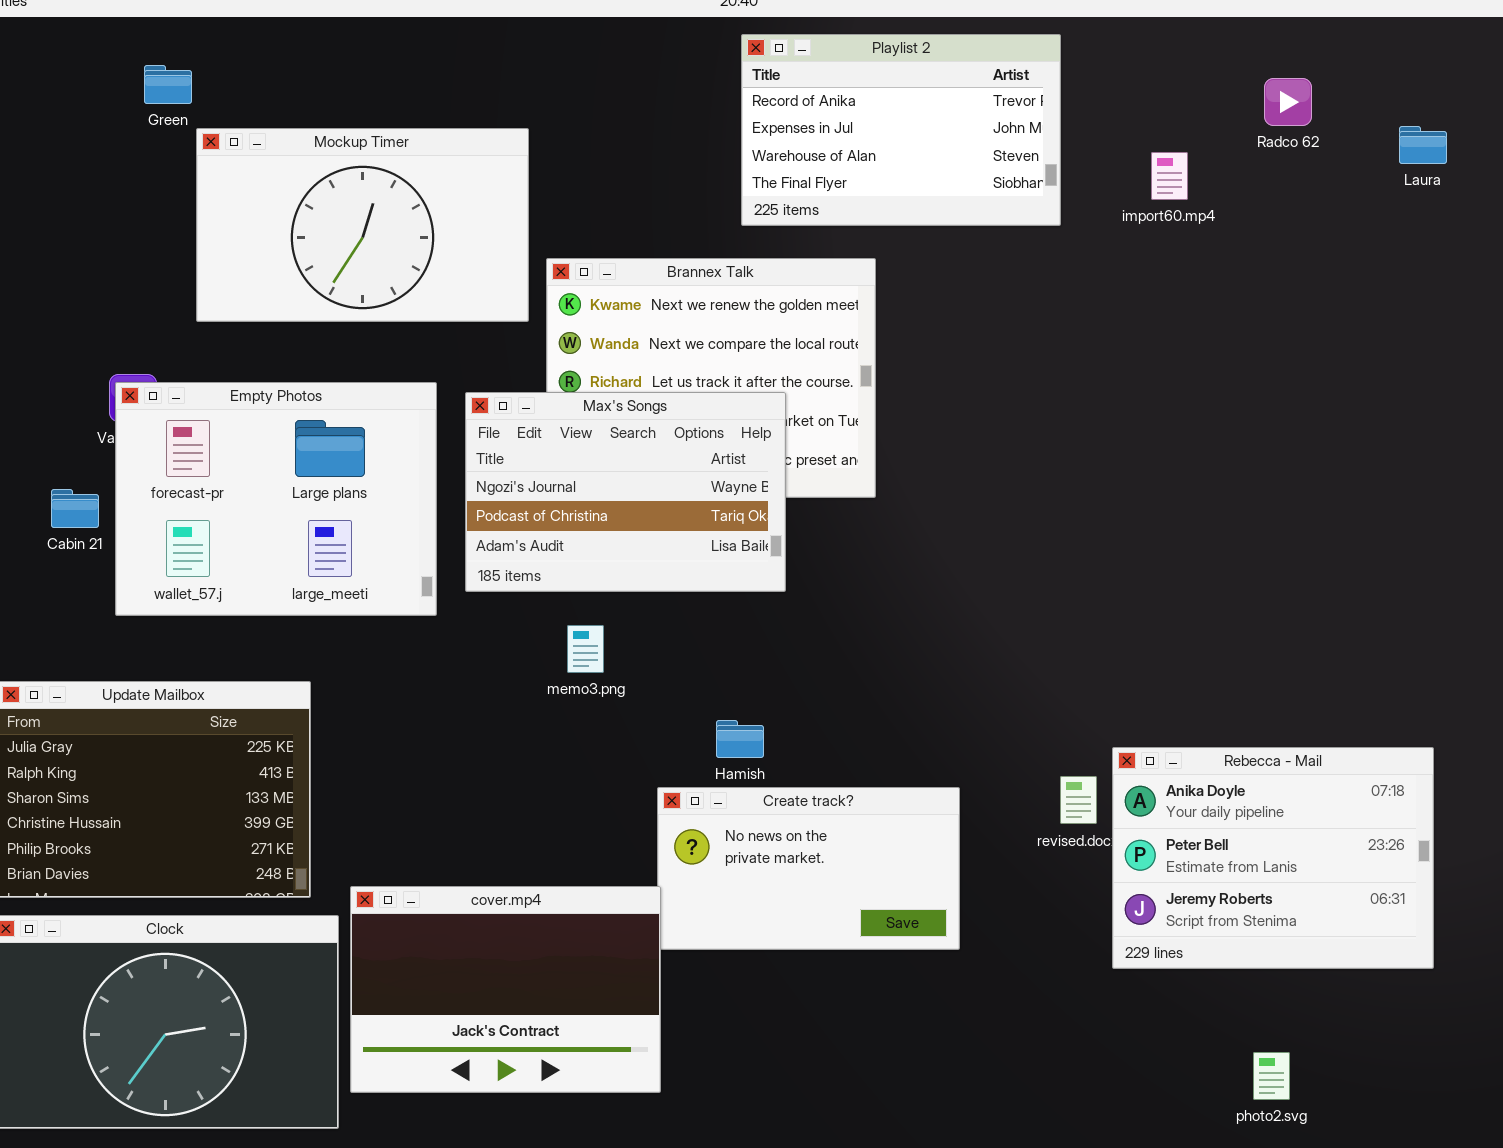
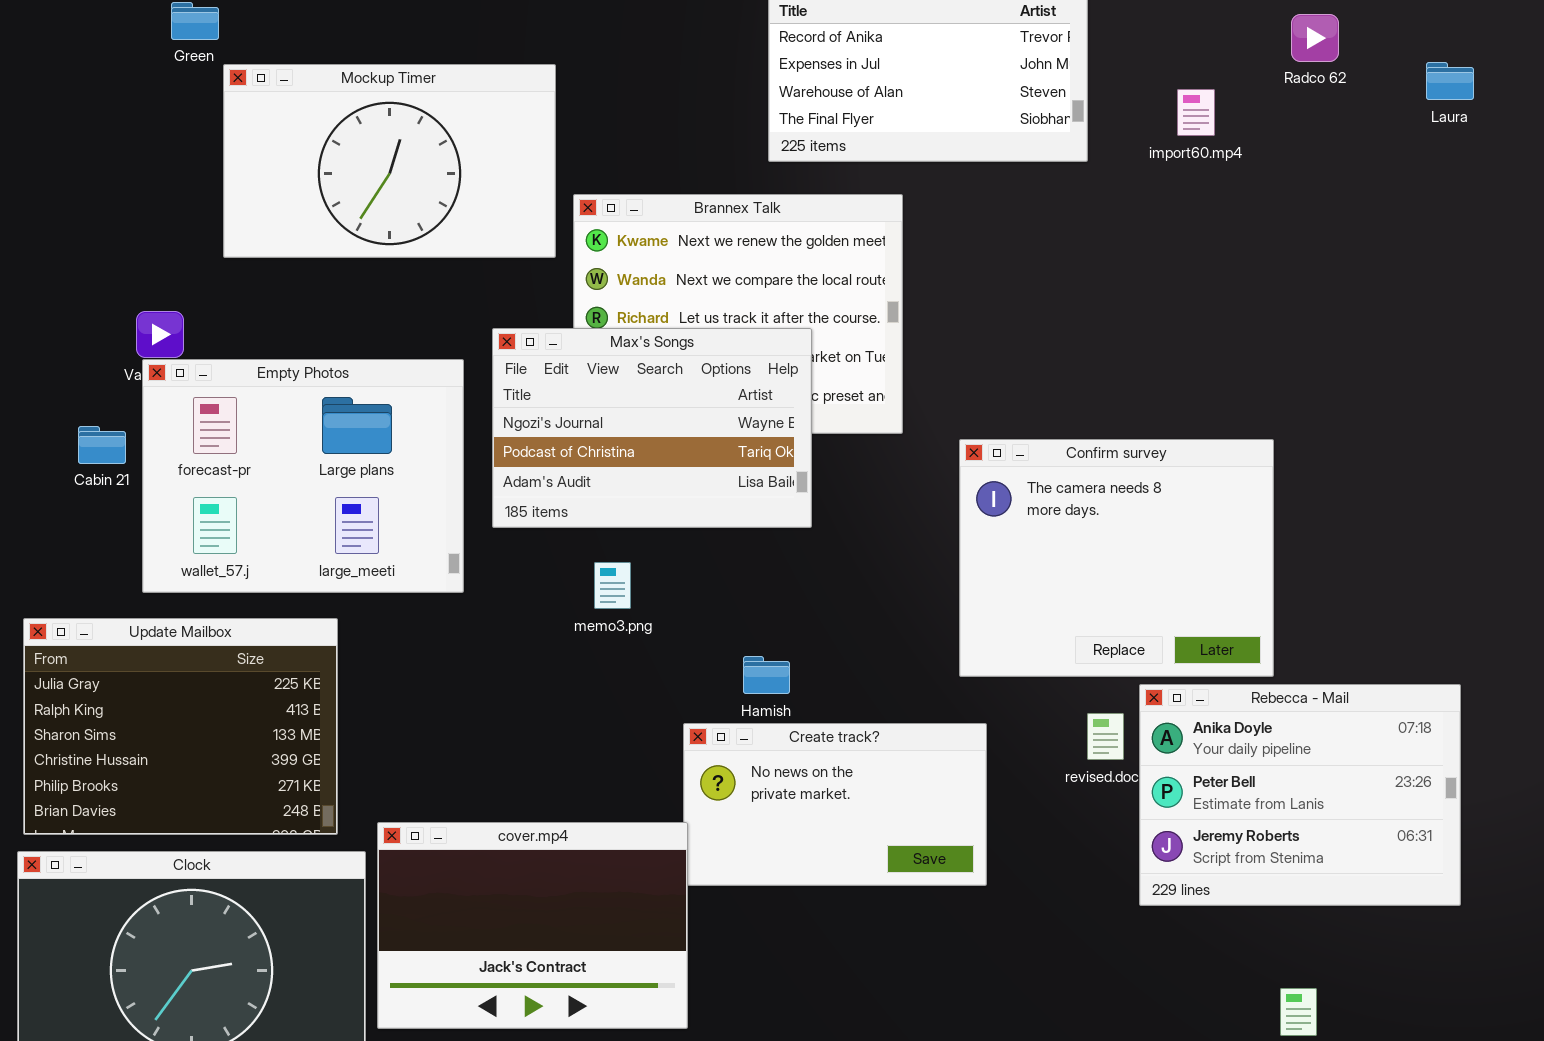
Empty Photos: [115,382,437,616] -> [142,359,464,593], moved
Confirm survey: none -> [959,439,1274,677], opened

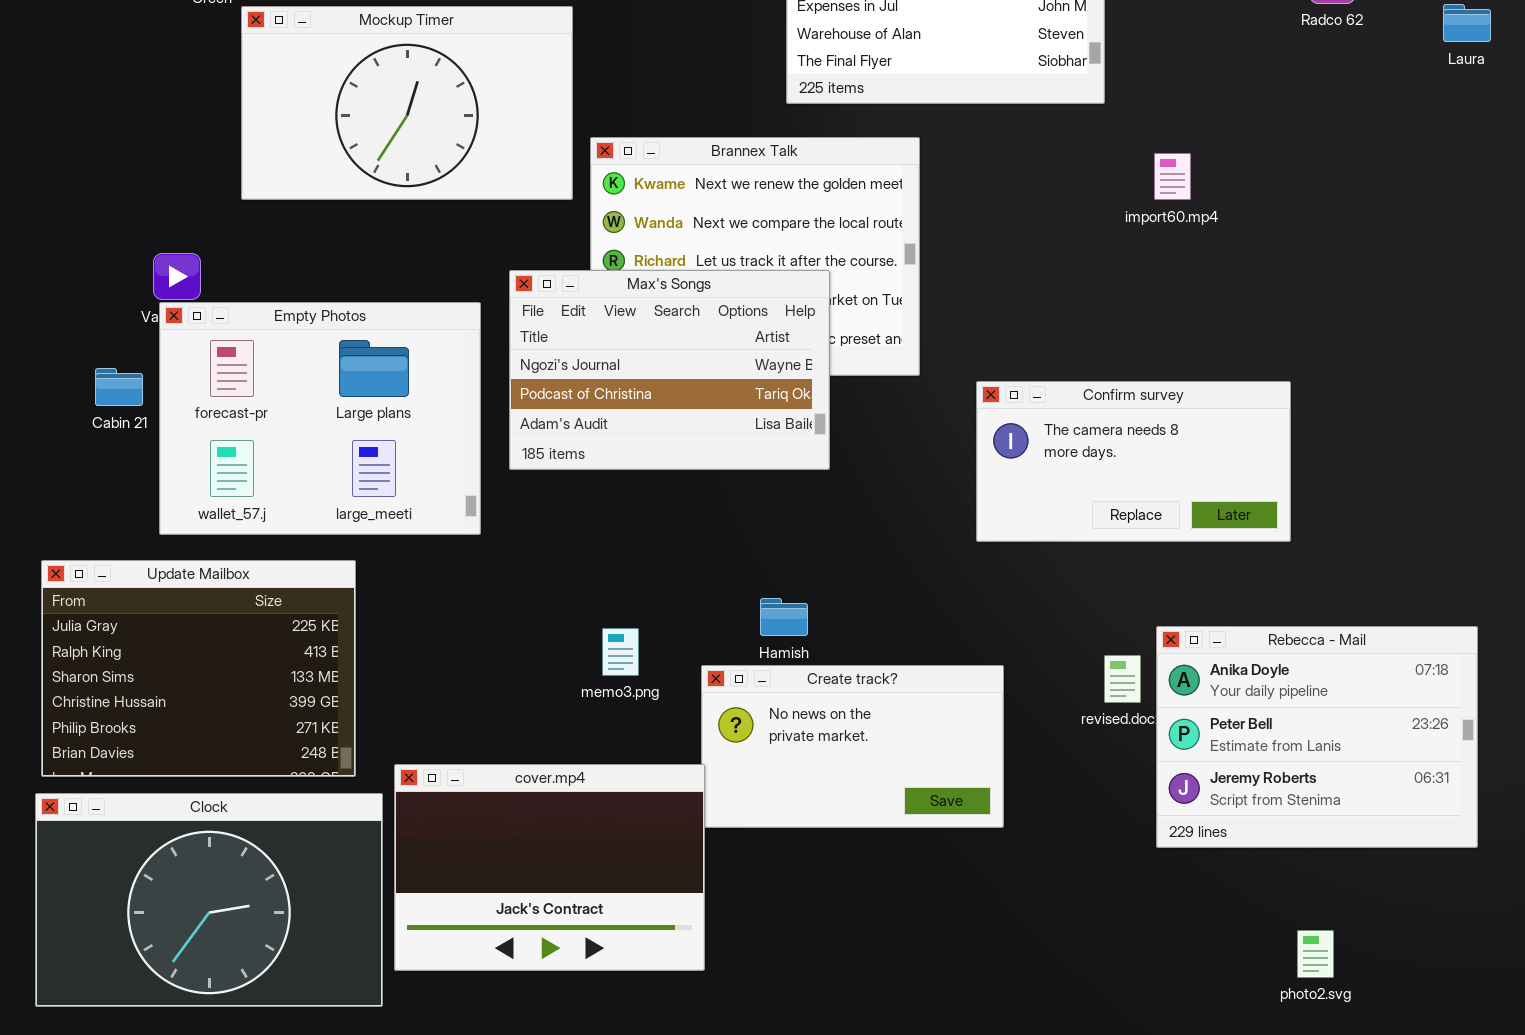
import60.mp4: [1177,89,1215,136] -> [1154,153,1191,200], moved
Confirm survey: [959,439,1274,677] -> [976,381,1291,542], resized
memo3.png: [594,562,631,609] -> [602,628,639,676], moved

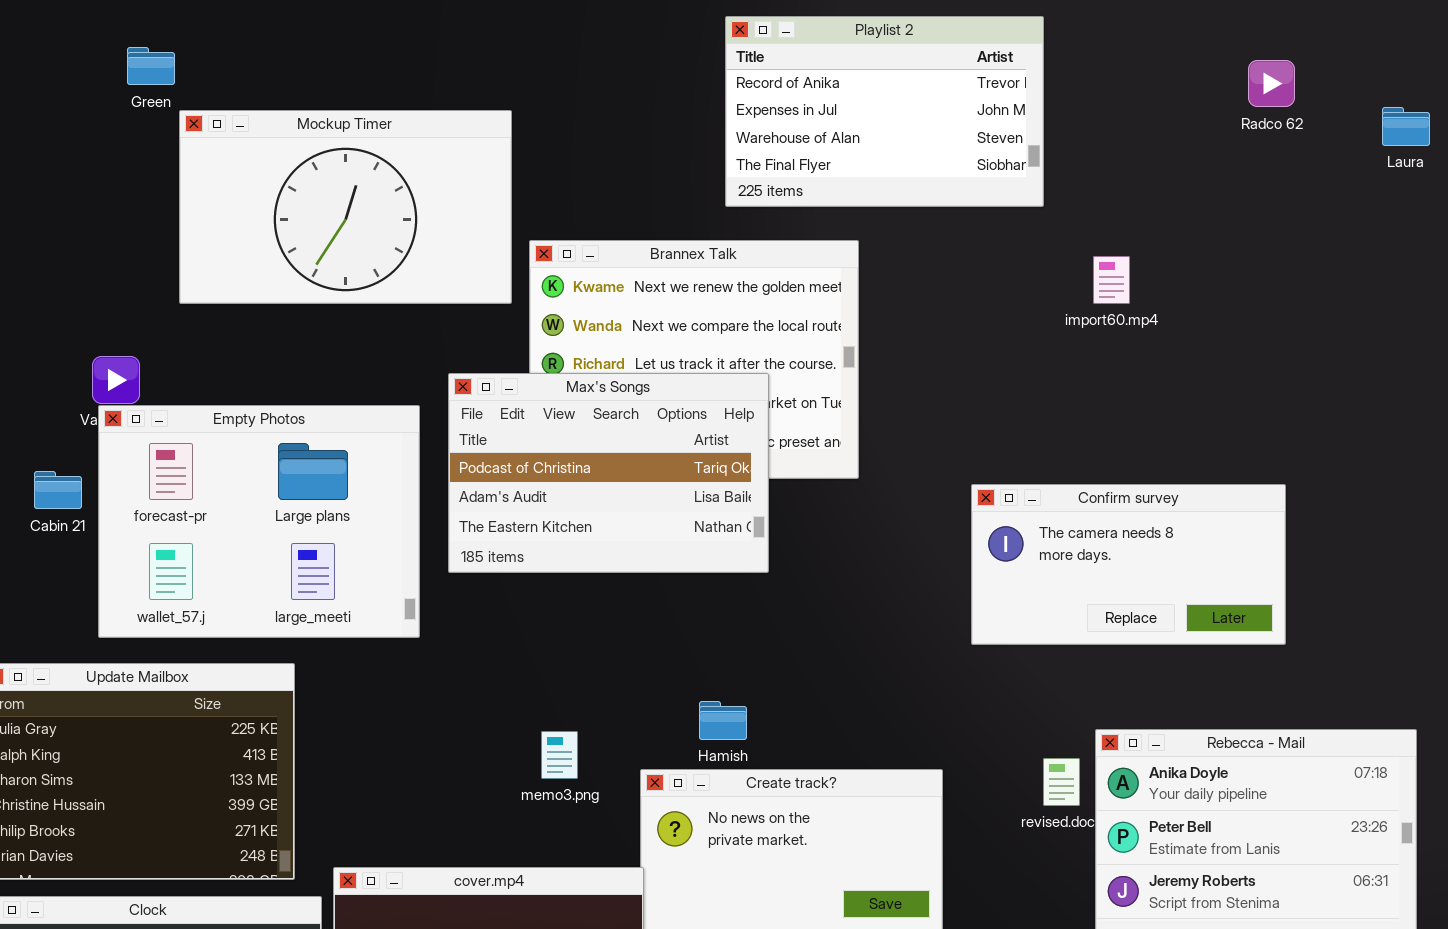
Max's Songs: [509,270,830,470] -> [448,373,769,573], scrolled down 1 row
Confirm survey: [976,381,1291,542] -> [971,484,1286,645], moved

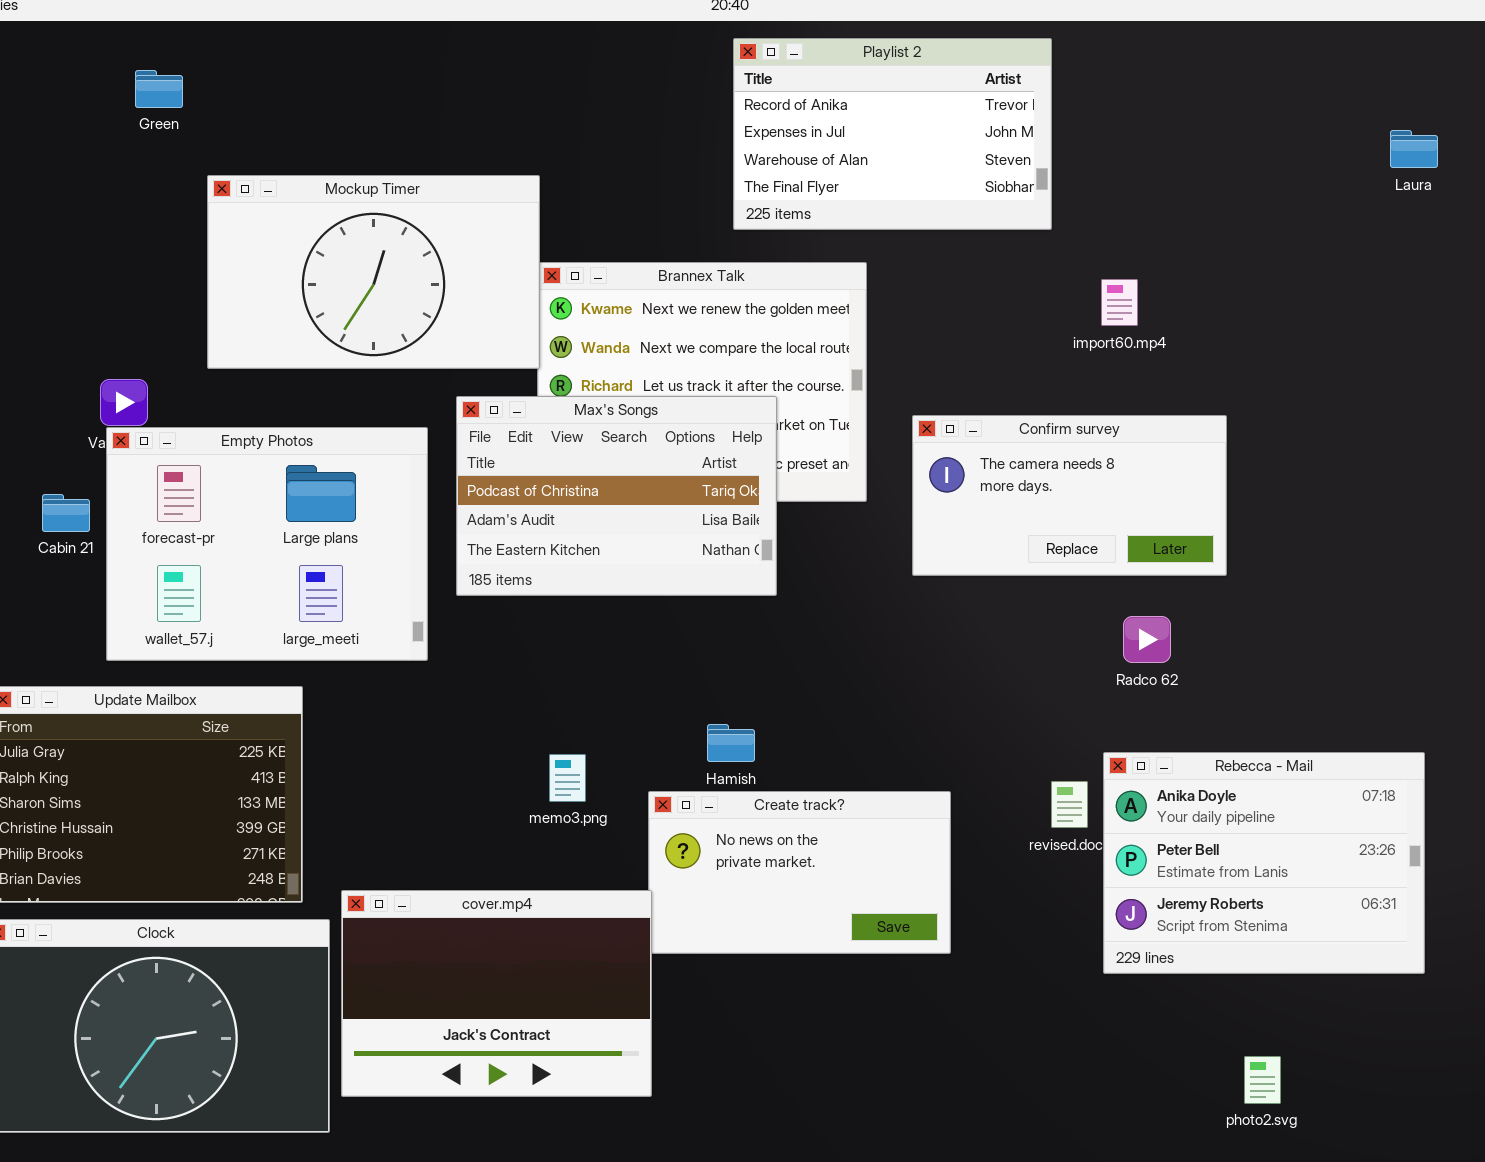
Radco 62: [1248,60,1295,107] -> [1123,616,1171,663], moved
Mockup Timer: [179,110,512,304] -> [207,175,540,369], moved
Confirm survey: [971,484,1286,645] -> [912,415,1227,576], moved

